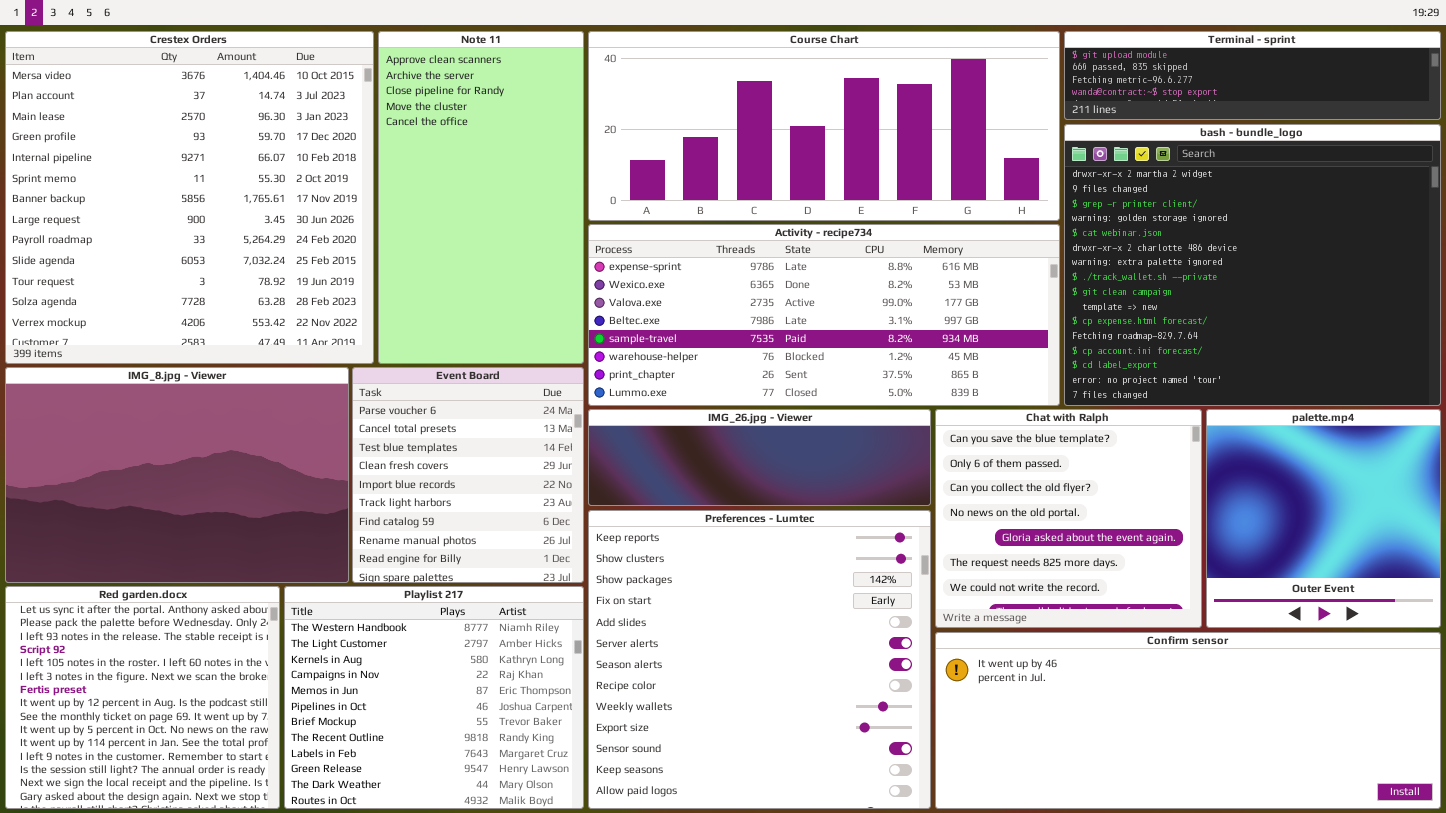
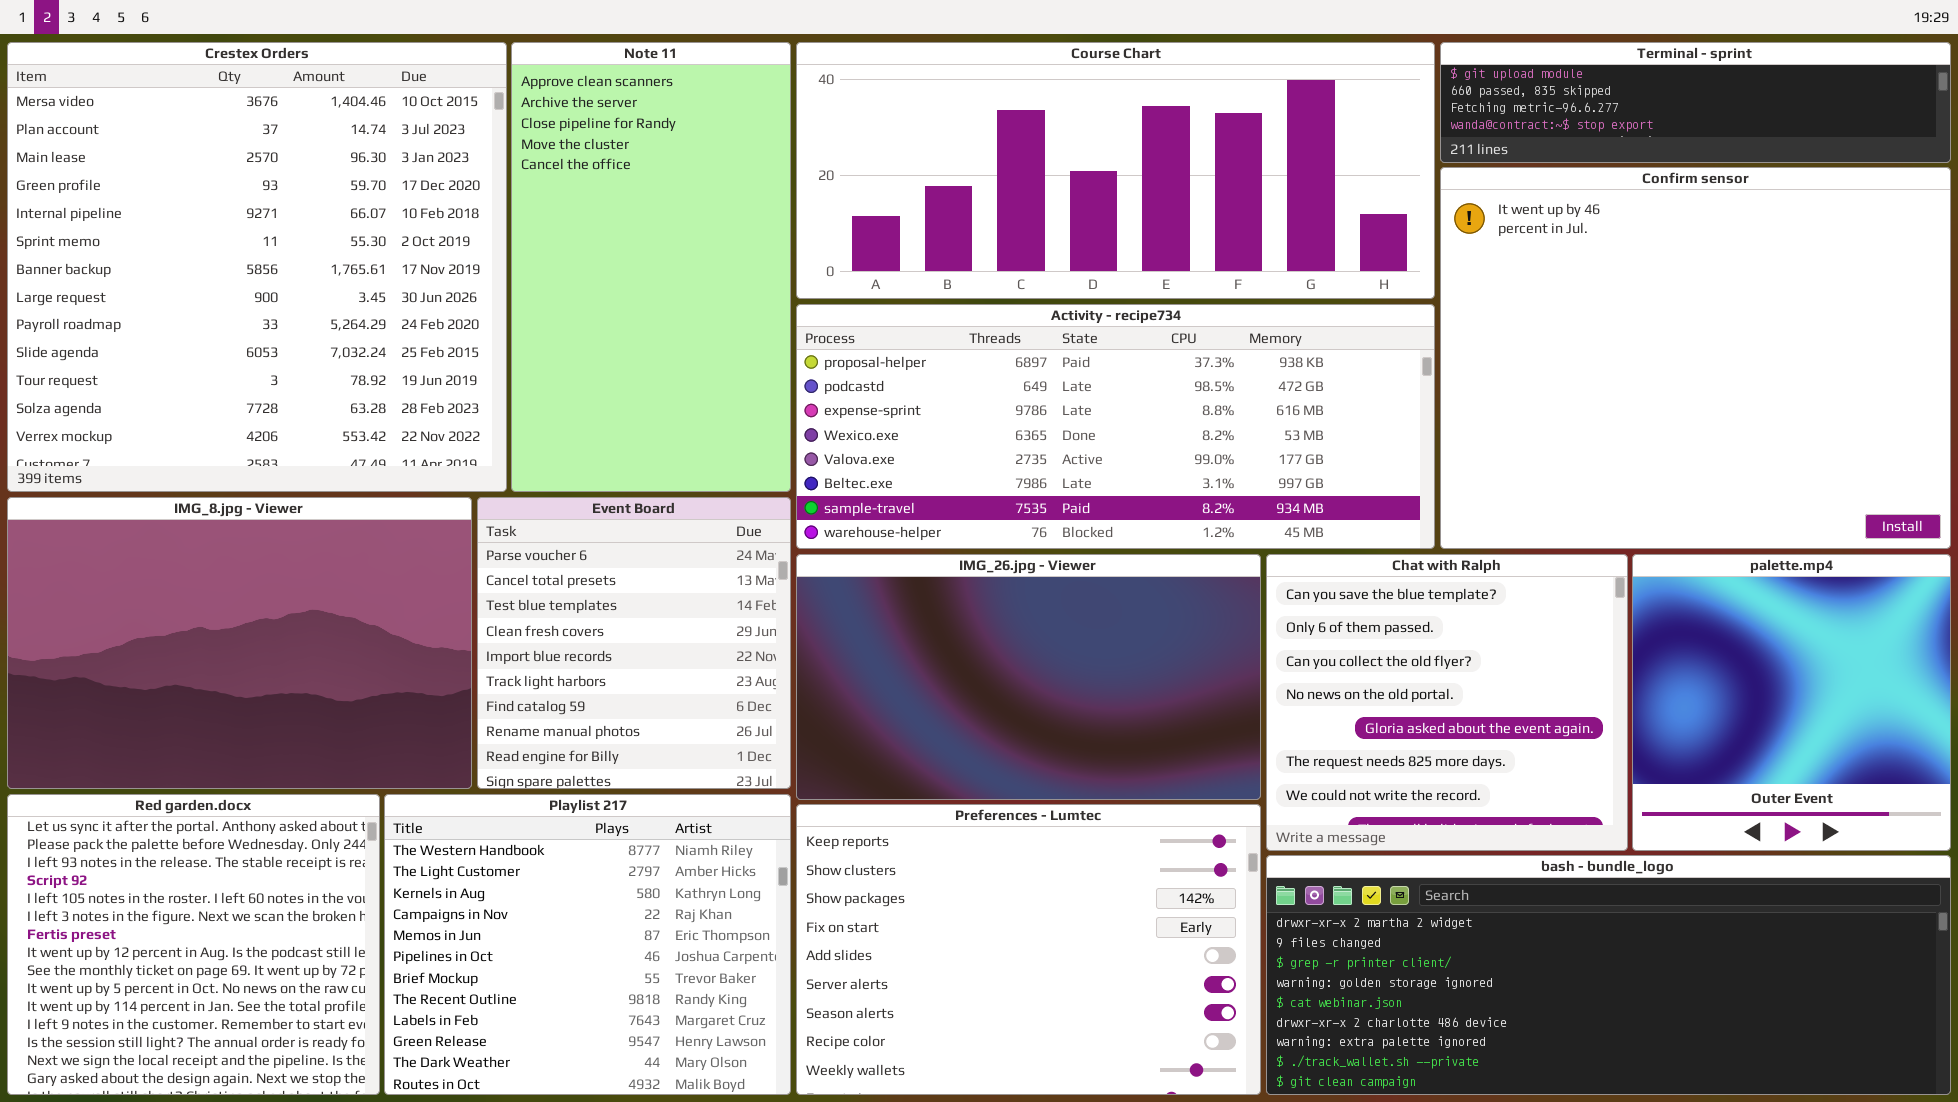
bash - bundle_logo: [1064,124,1441,406] -> [1266,855,1951,1095], moved, resized
Activity - recipe734: [588,224,1060,406] -> [796,304,1435,549], scrolled up 2 rows
IMG_26.jpg - Viewer: [588,409,931,506] -> [796,554,1261,800], resized
Preferences - Lumtec: [588,510,931,809] -> [796,804,1261,1095], resized
Confirm sensor: [935,632,1441,809] -> [1440,167,1951,549], moved, resized

